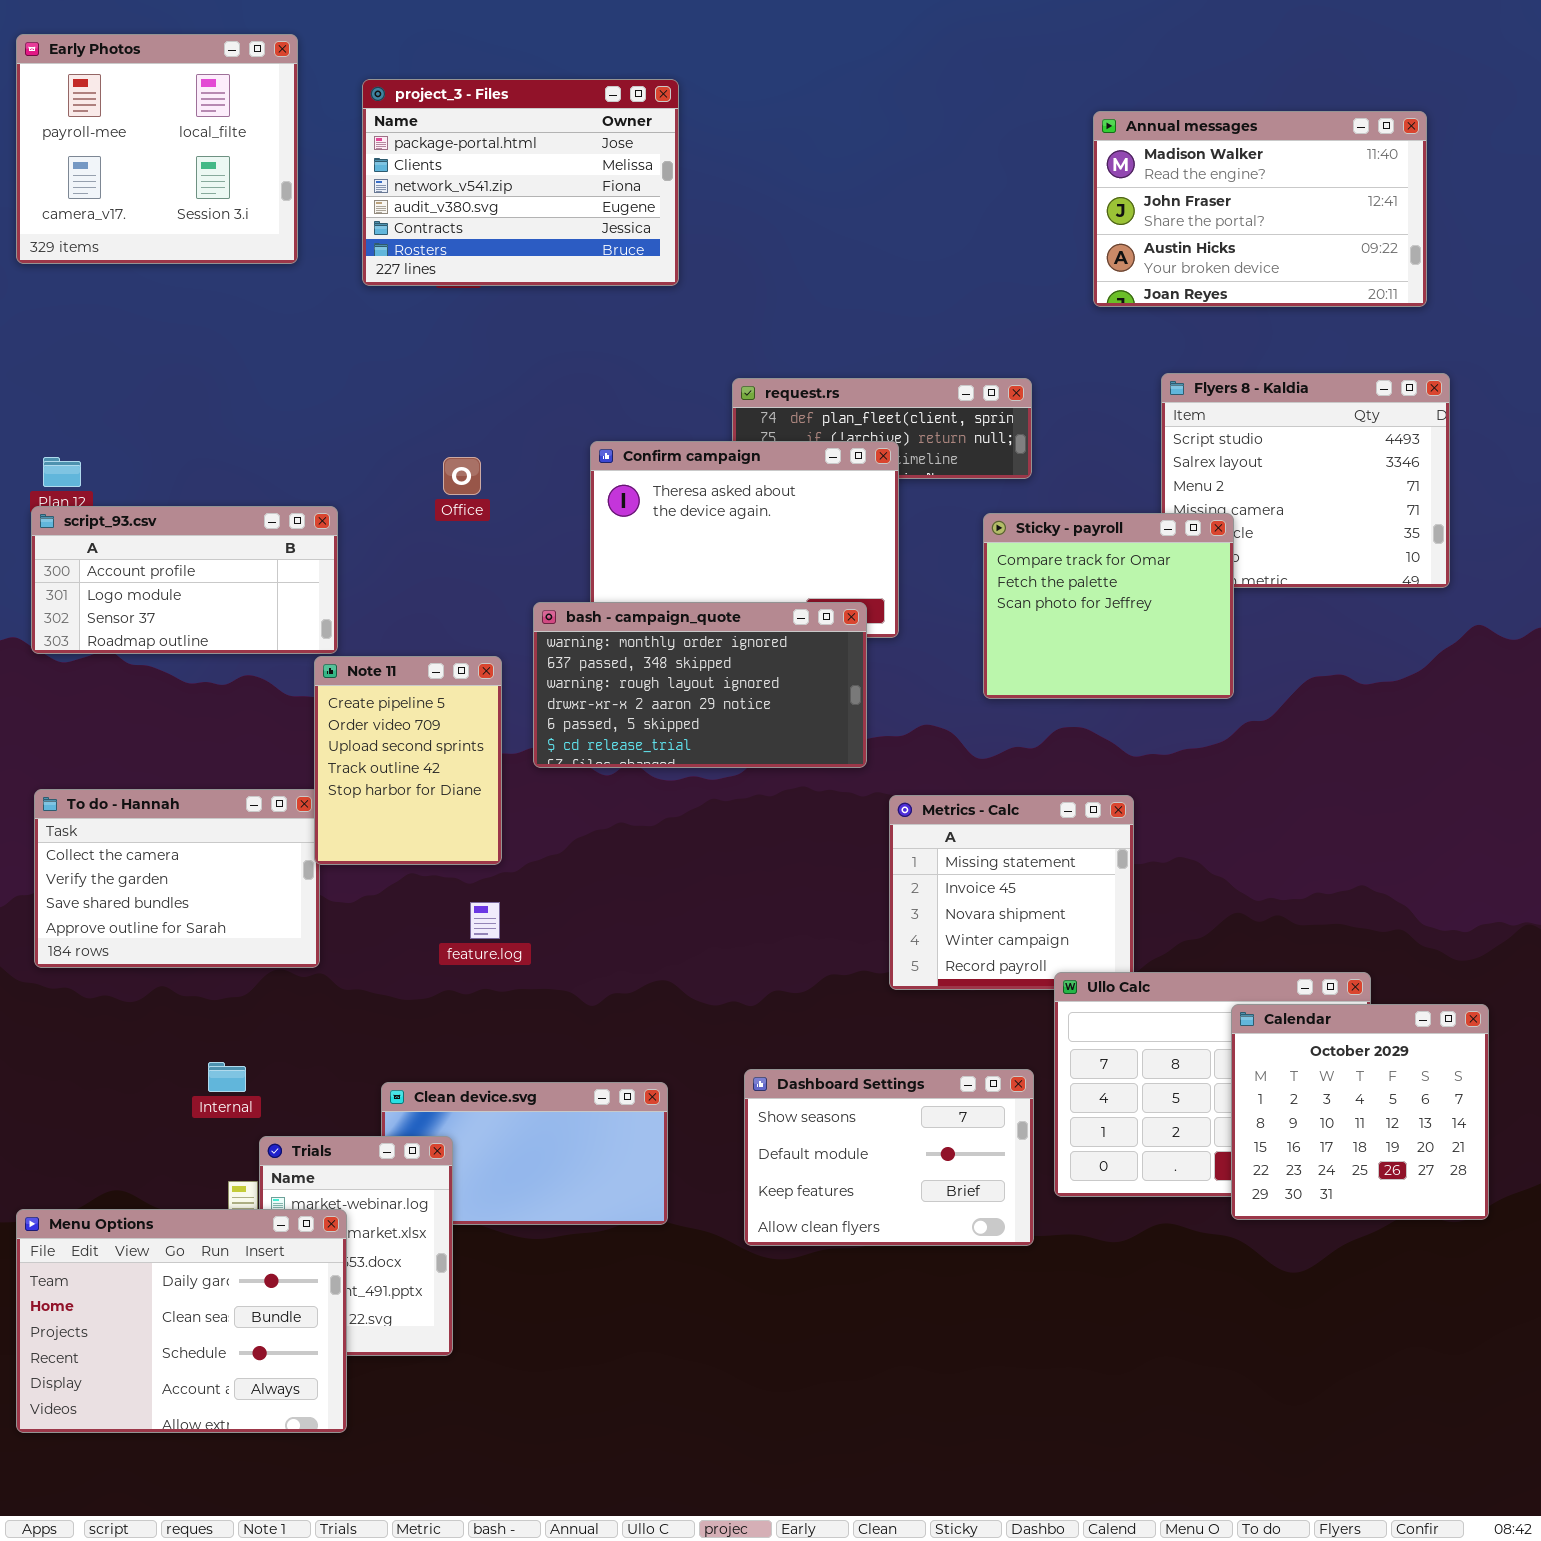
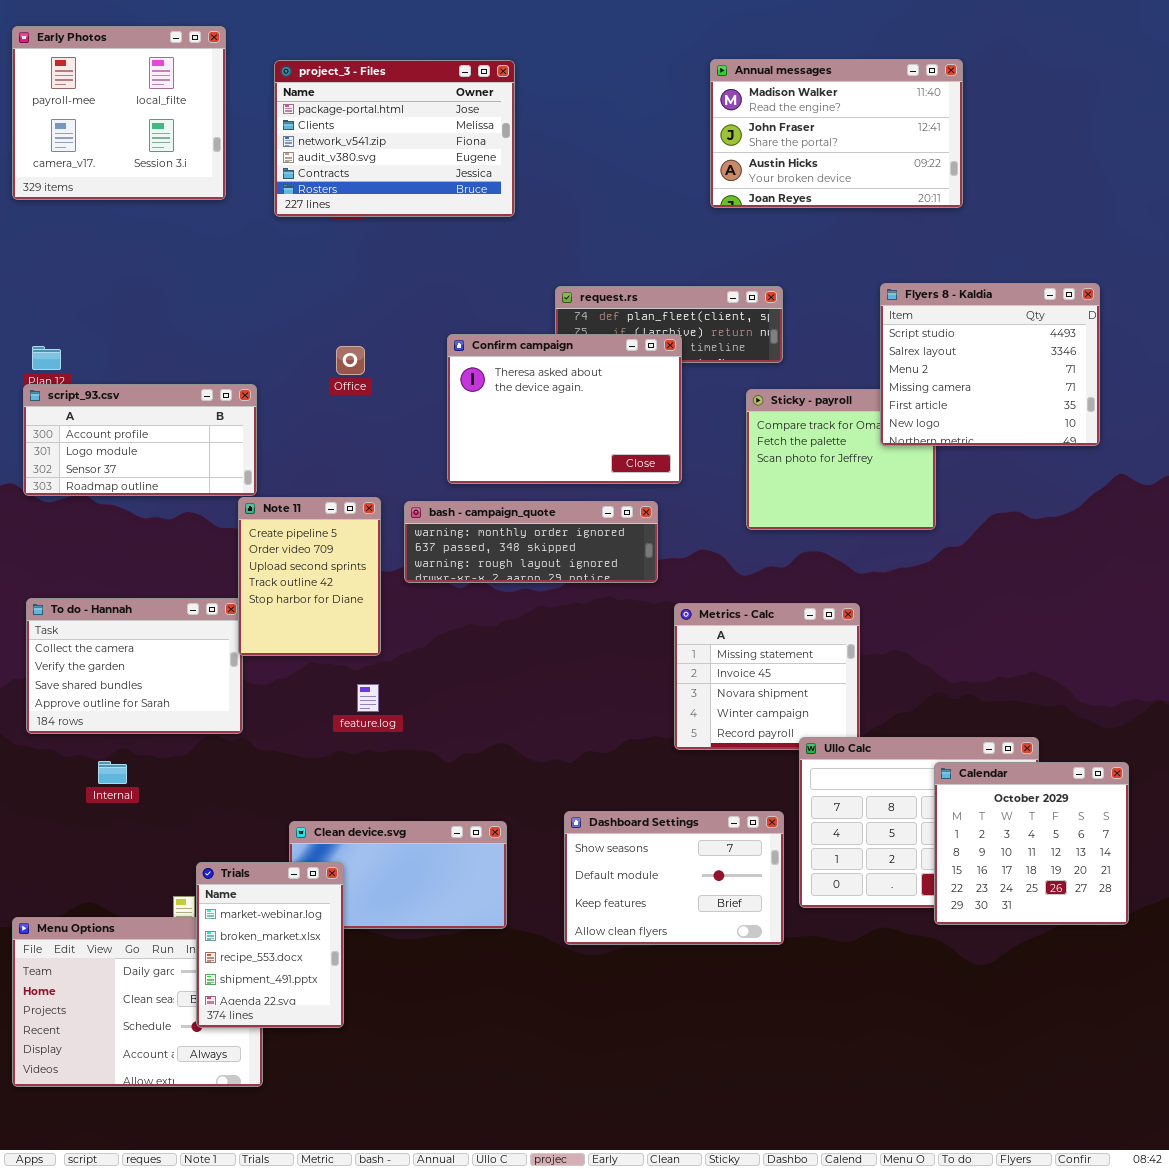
Annual messages: [1093,111,1427,307] -> [710,59,963,208], moved
Flyers 8 - Kaldia: [1161,373,1450,588] -> [880,283,1100,446], raised
bash - campaign_quote: [533,602,867,768] -> [404,501,658,583], resized
Internal: [208,1062,246,1092] -> [98,761,127,784], moved
Trials: [259,1136,453,1356] -> [196,862,344,1028], raised

